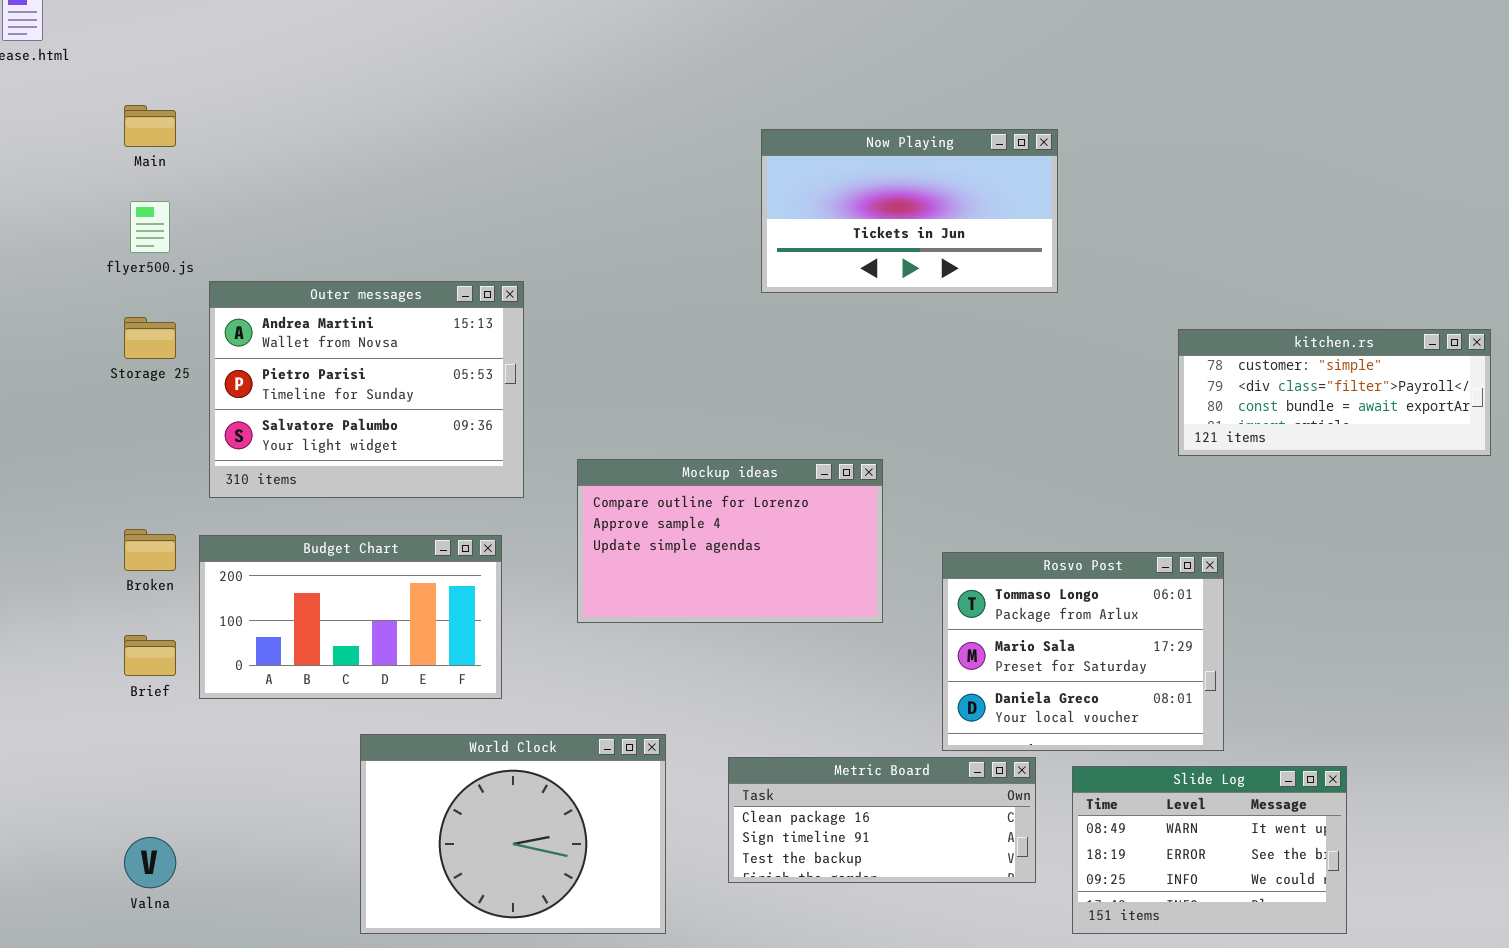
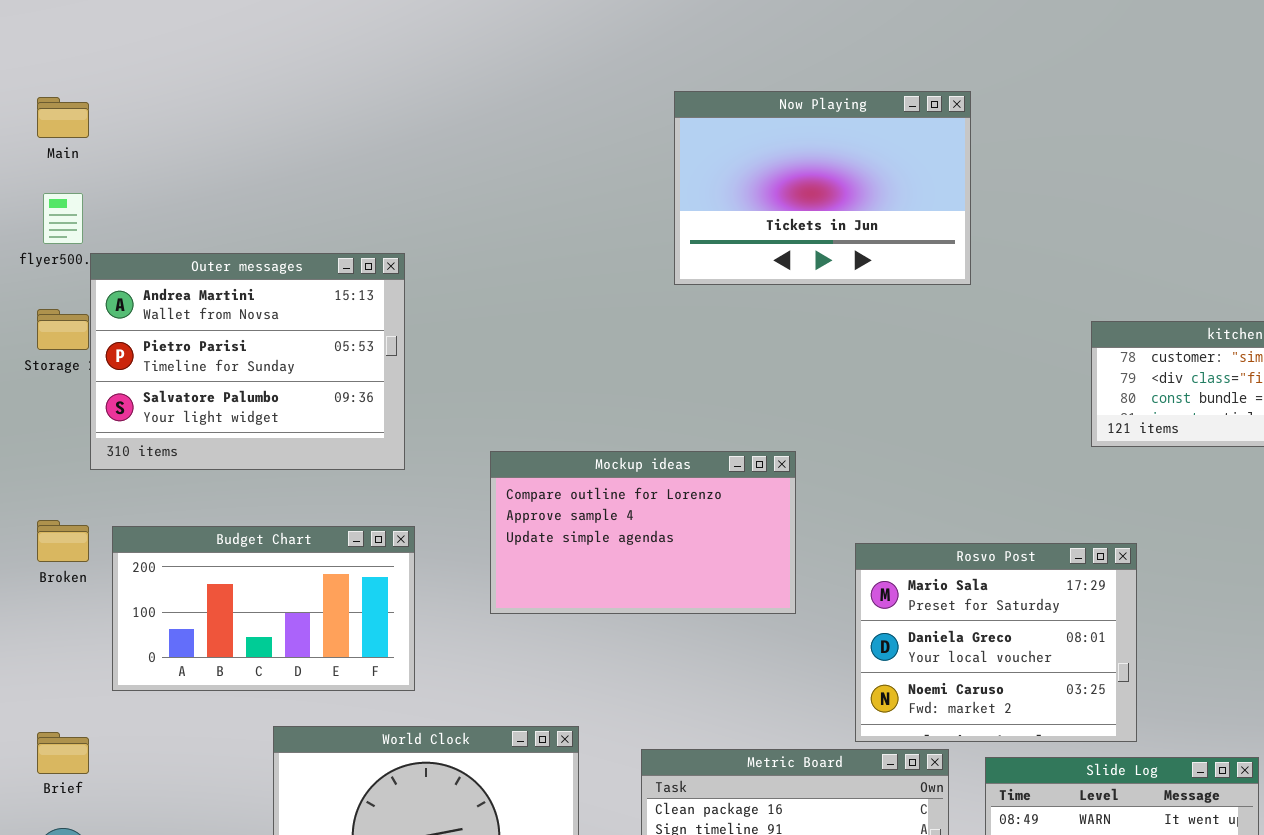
Now Playing: [761,129,1058,293] -> [674,91,971,285], resized
Outer messages: [209,281,524,498] -> [90,253,405,470], moved
Rosvo Post: [942,552,1224,751] -> [855,543,1137,742], scrolled down 1 row
Brief: [124,635,176,676] -> [37,732,89,774], moved

